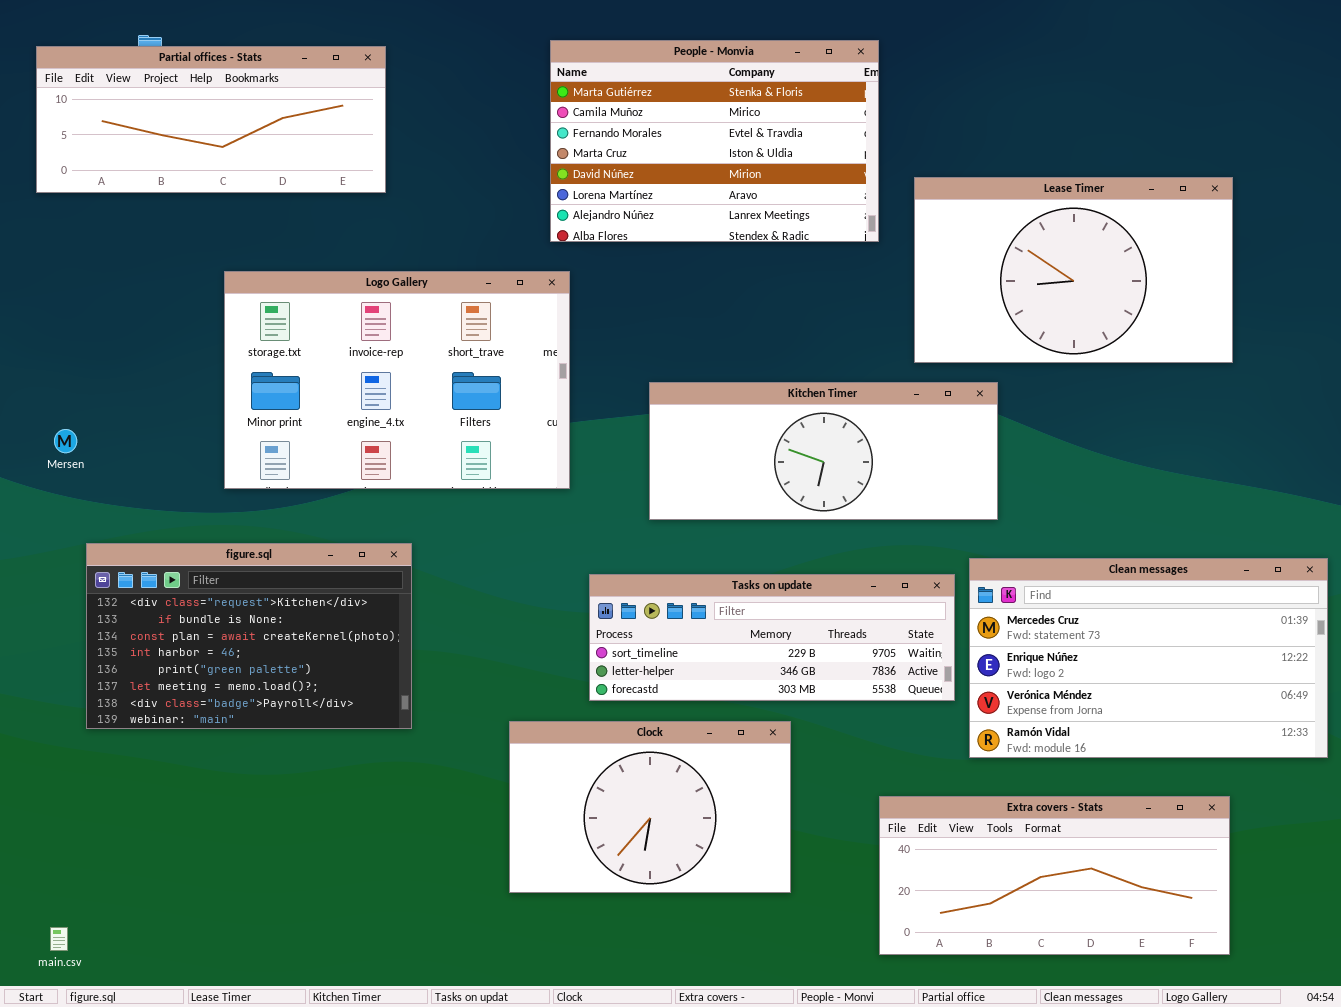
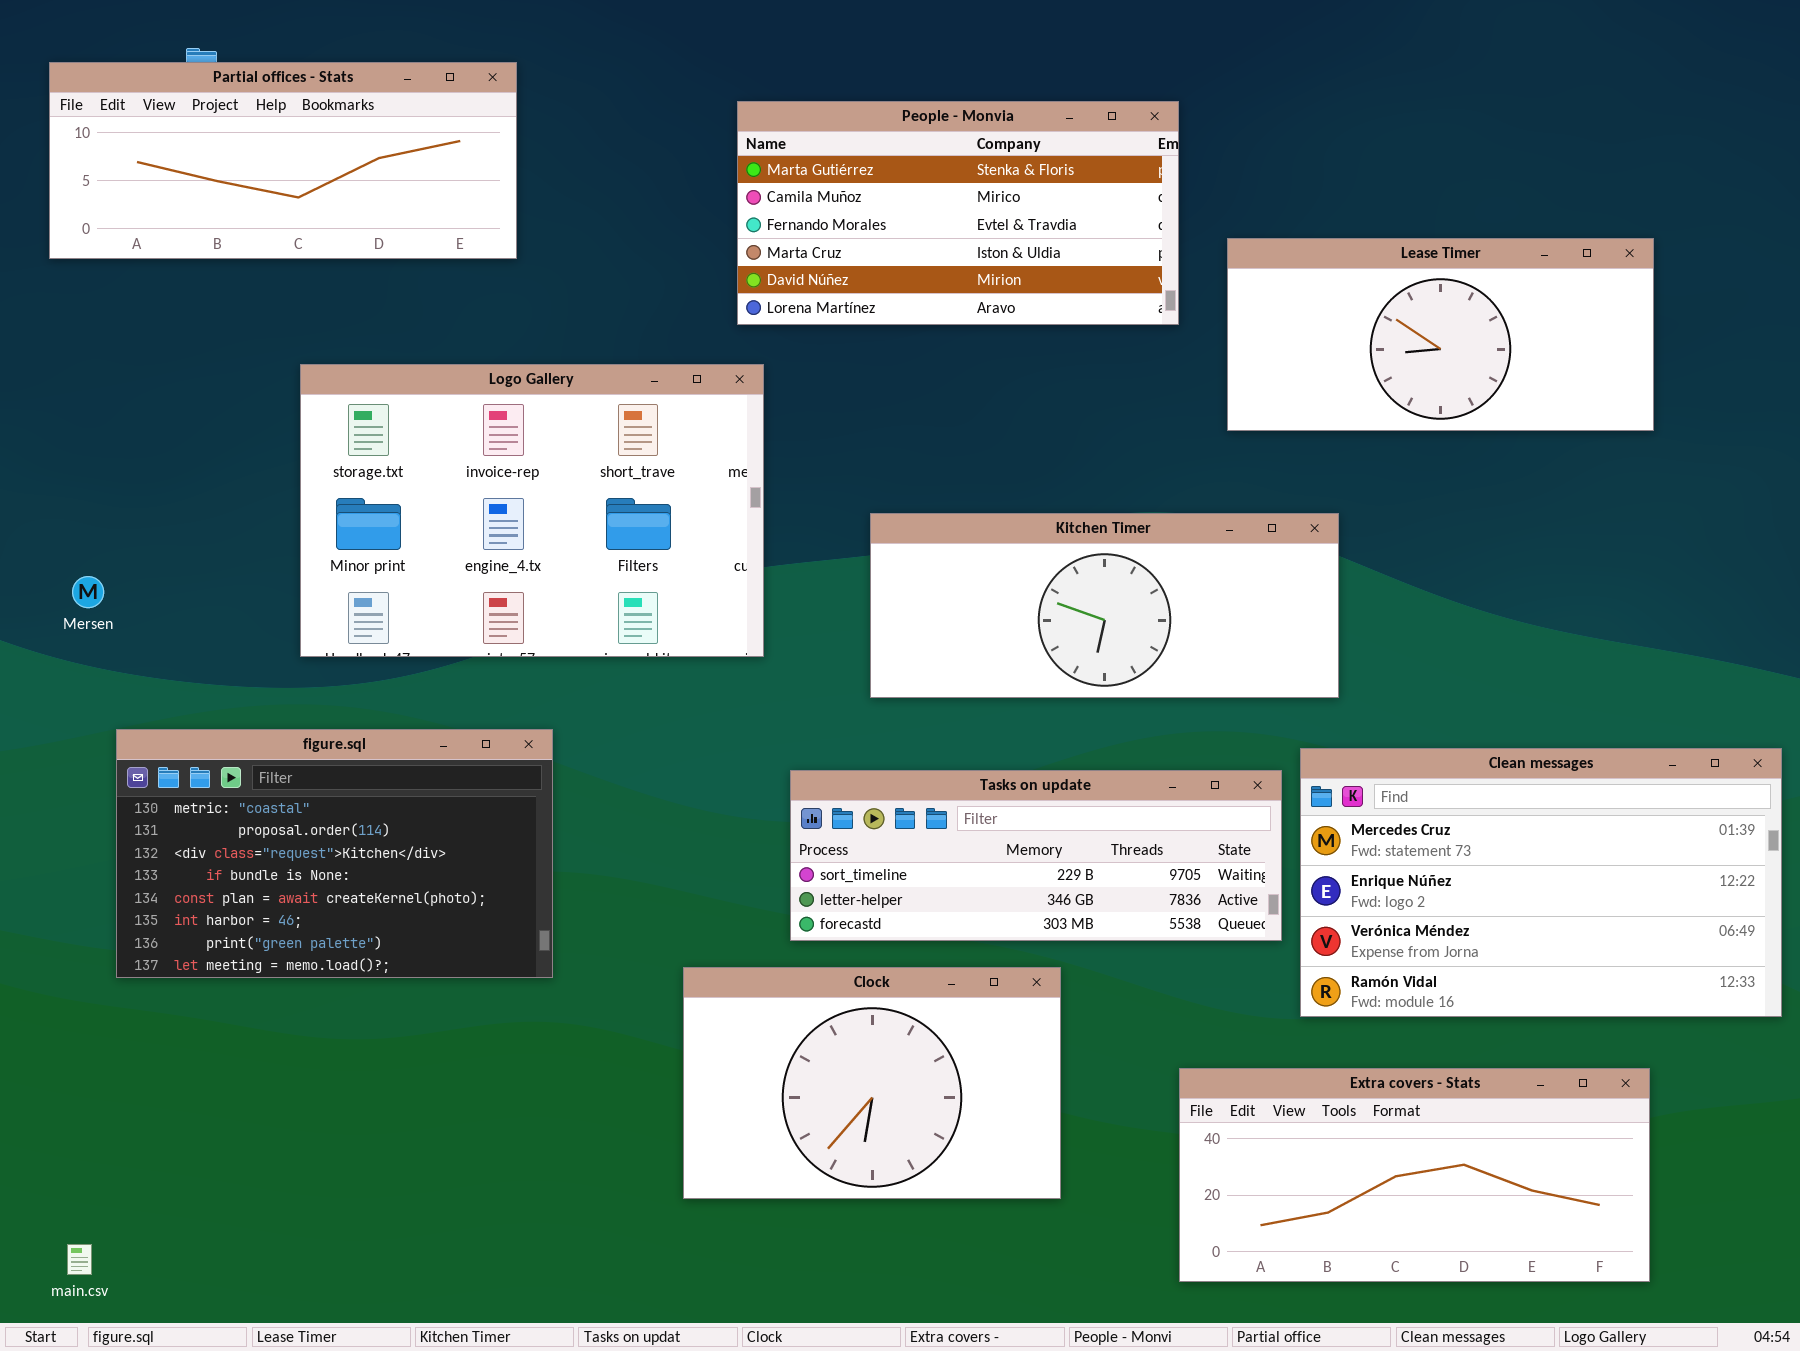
People - Monvia: [550,40,879,242] -> [737,101,1179,325], resized
Lease Timer: [914,177,1233,363] -> [1227,238,1654,431], resized
figure.sql: [86,543,412,729] -> [116,729,553,978], scrolled up 2 rows

